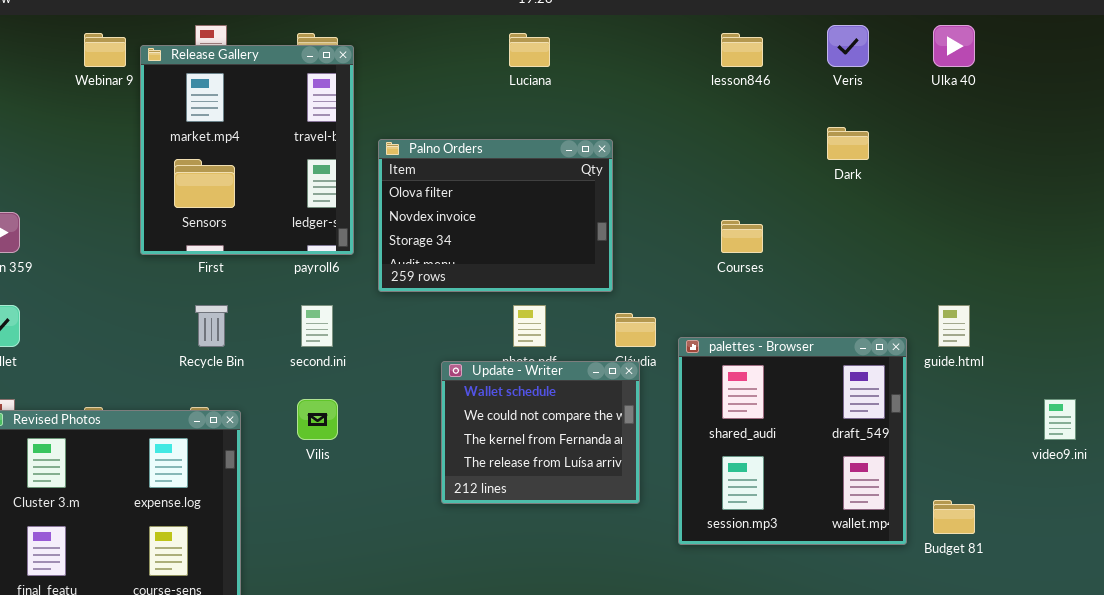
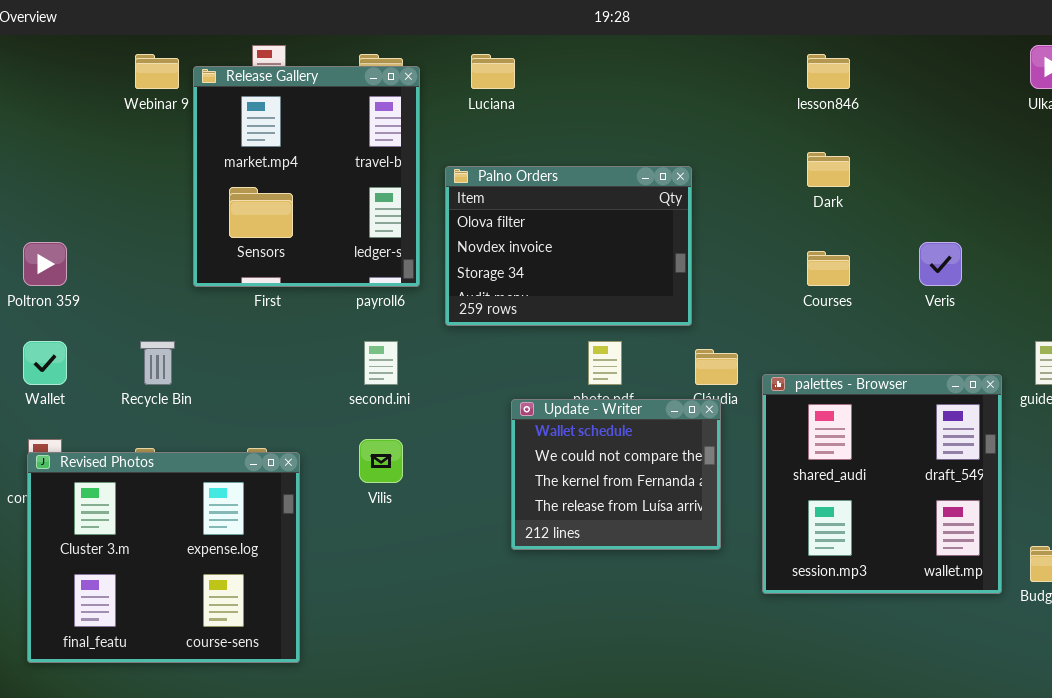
Veris: [827,25,869,67] -> [919,242,962,286], moved
Luciana: [509,33,550,67] -> [471,54,515,89], moved
Dark: [827,127,869,160] -> [807,152,850,187], moved
Recycle Bin: [195,305,228,347] -> [140,341,175,385], moved

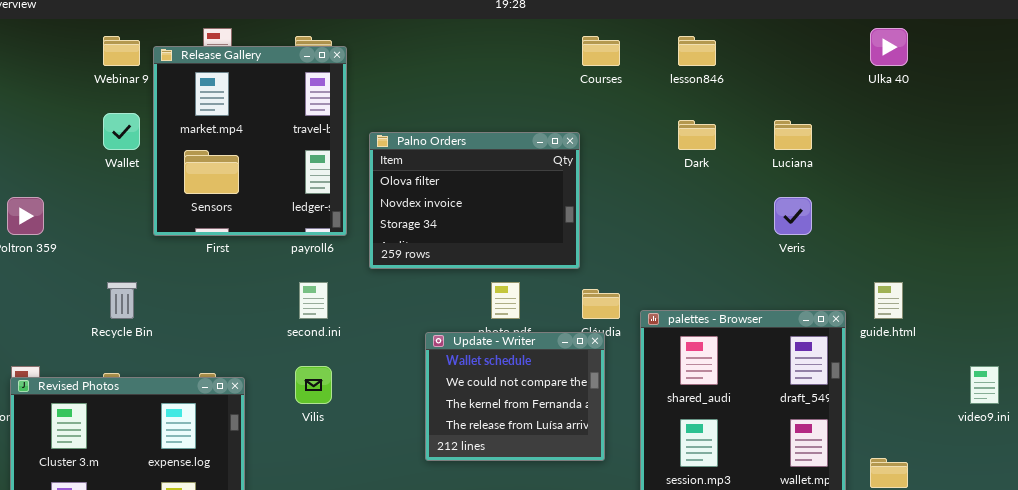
Luciana: [471,54,515,89] -> [774,120,812,150], moved
Courses: [807,251,850,286] -> [582,36,620,66], moved
Wallet: [23,341,67,385] -> [103,113,140,150], moved

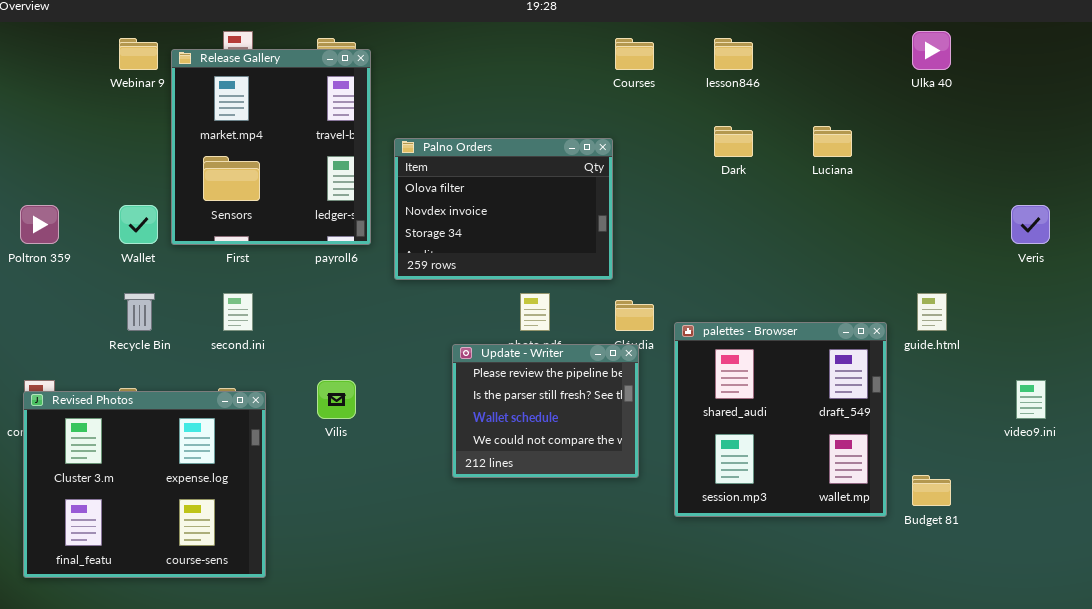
Wallet: [103,113,140,150] -> [119,205,158,244], moved
Veris: [774,197,812,235] -> [1011,205,1050,244], moved
second.ini: [299,282,328,319] -> [223,293,253,331], moved
Update - Writer: [425,332,605,461] -> [452,344,639,478], scrolled up 2 rows

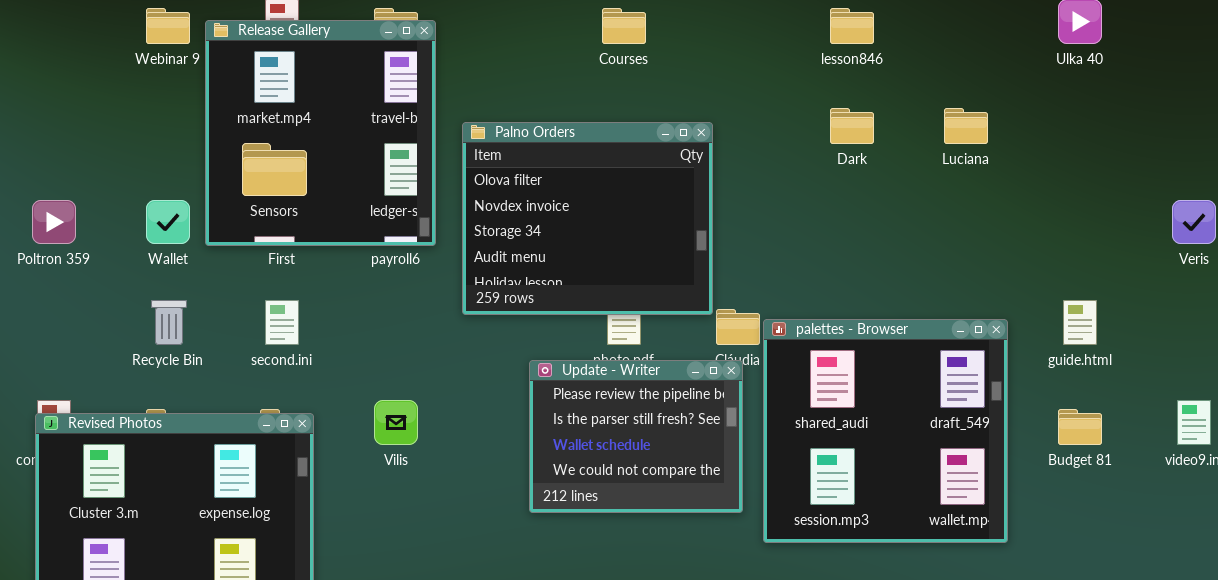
Courses: [615,38,654,70] -> [602,8,646,44], moved
Palno Orders: [394,138,613,280] -> [462,122,713,315], resized
palettes - Browser: [674,322,887,517] -> [763,319,1008,543], moved
Budget 81: [912,475,951,506] -> [1058,409,1102,445], moved

